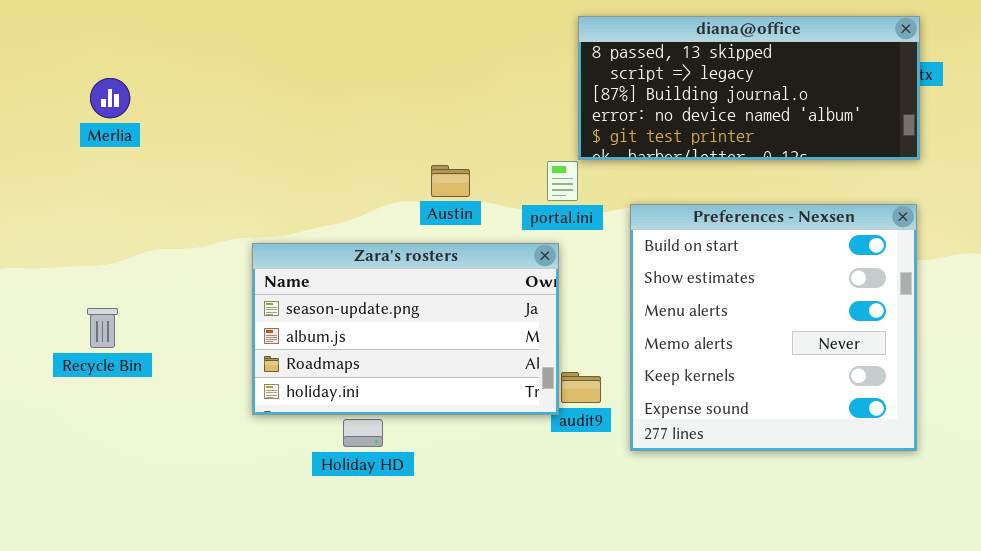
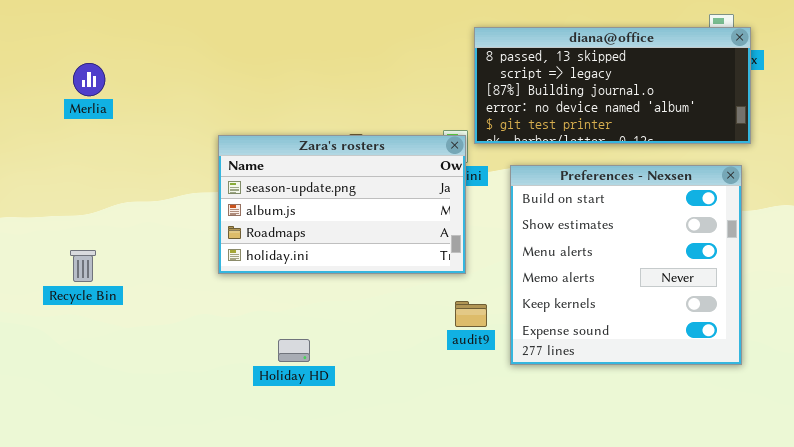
diana@office: [578,16,920,160] -> [474,27,751,144], moved
Zara's rosters: [252,243,559,415] -> [218,135,466,274], moved

